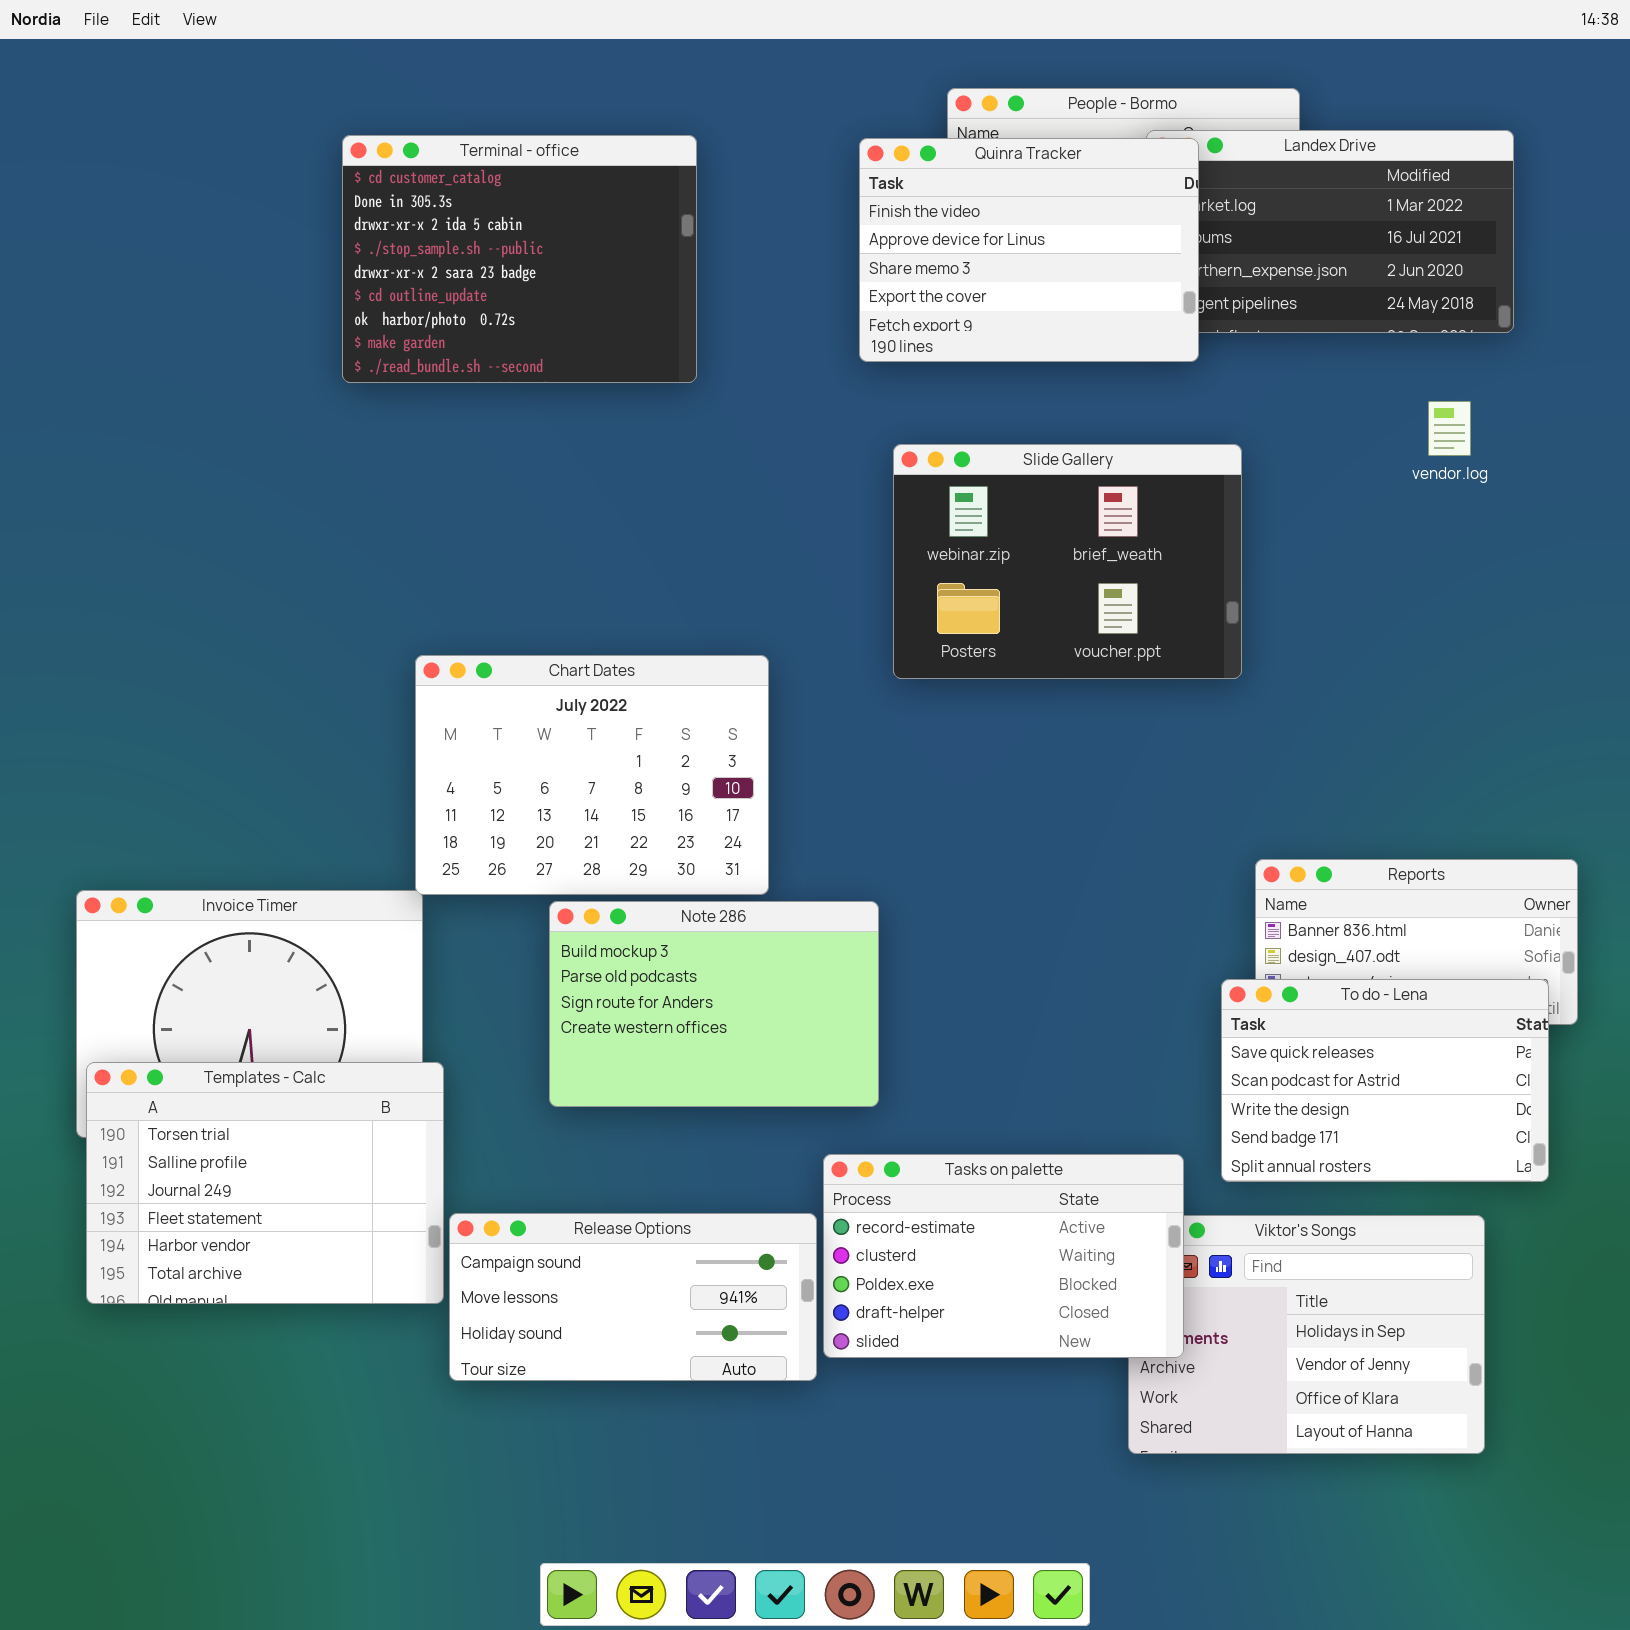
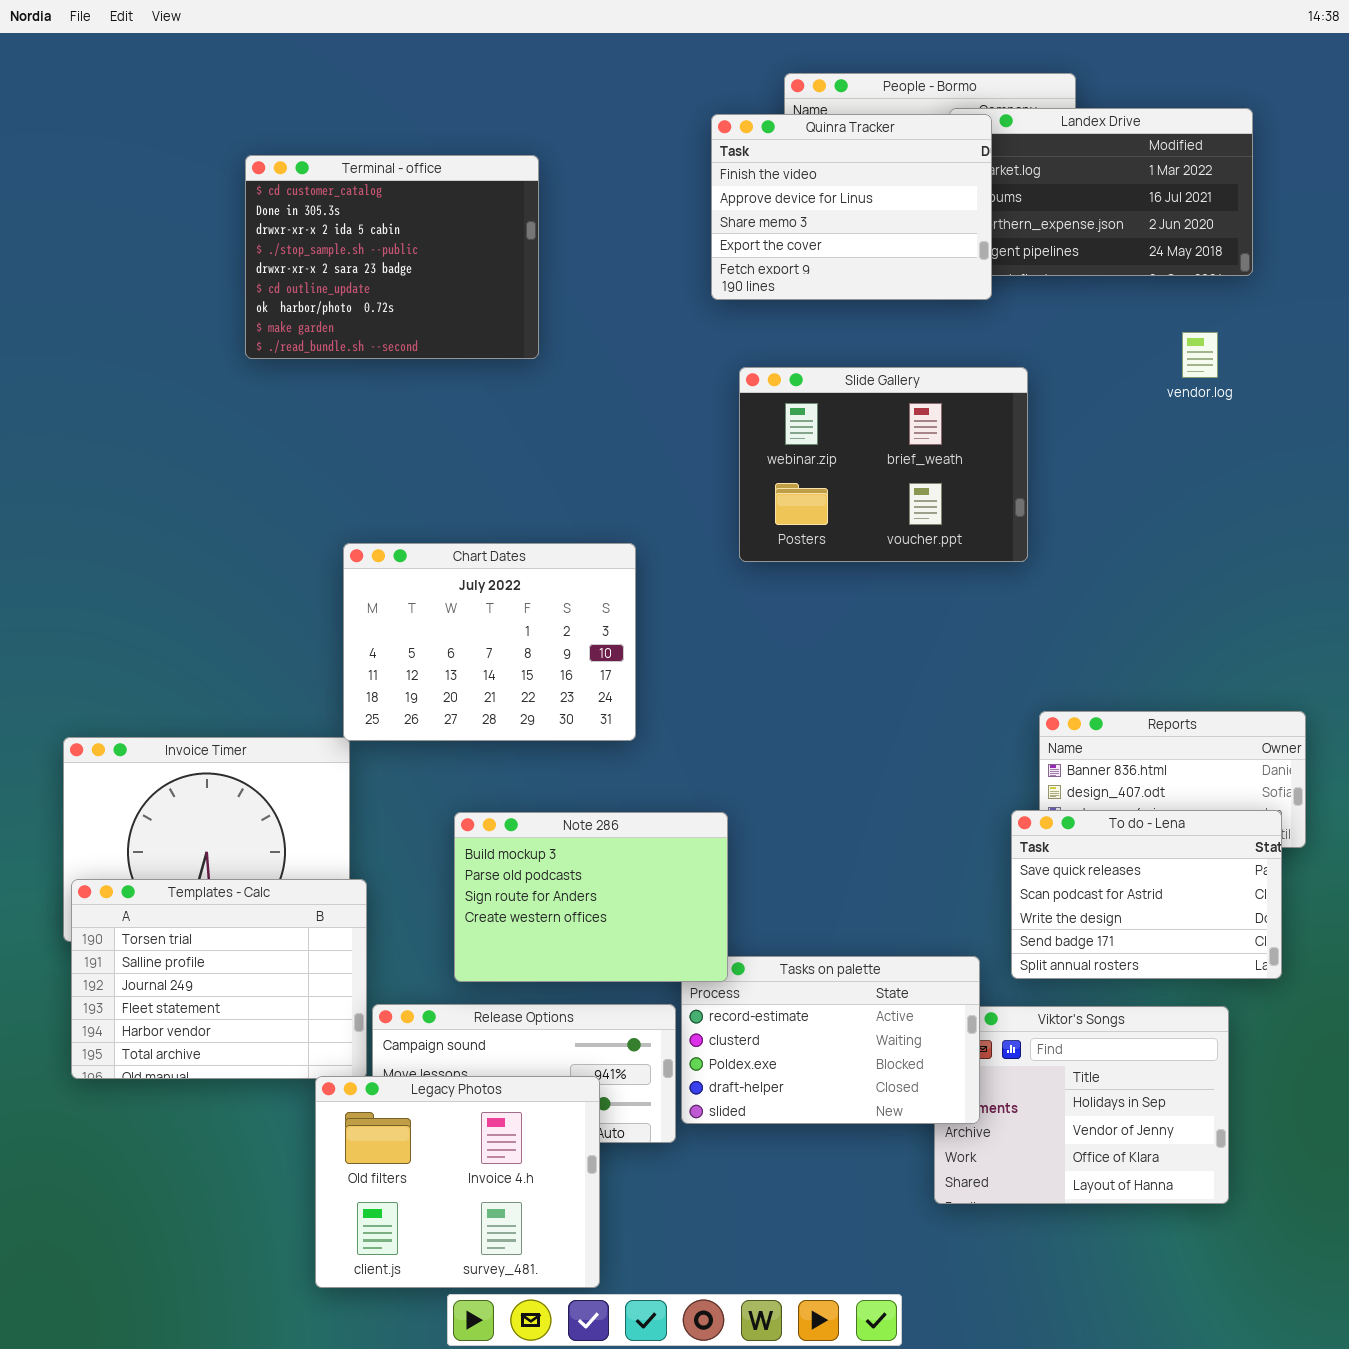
Terminal - office: [342,135,697,383] -> [245,155,539,359], moved
Note 286: [549,901,879,1107] -> [454,812,728,982], moved
Legacy Photos: none -> [315,1076,600,1288], opened

